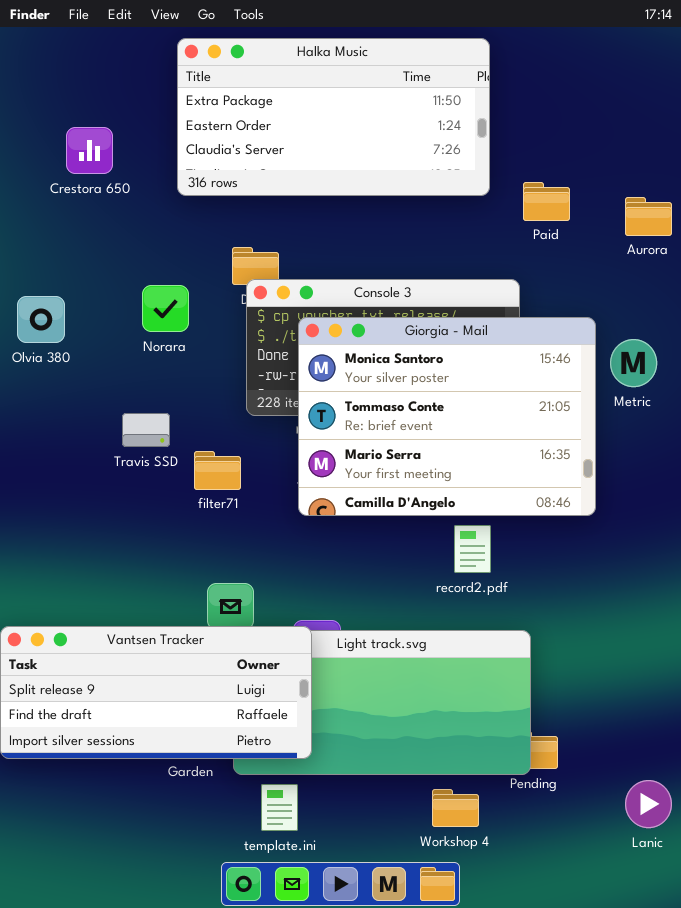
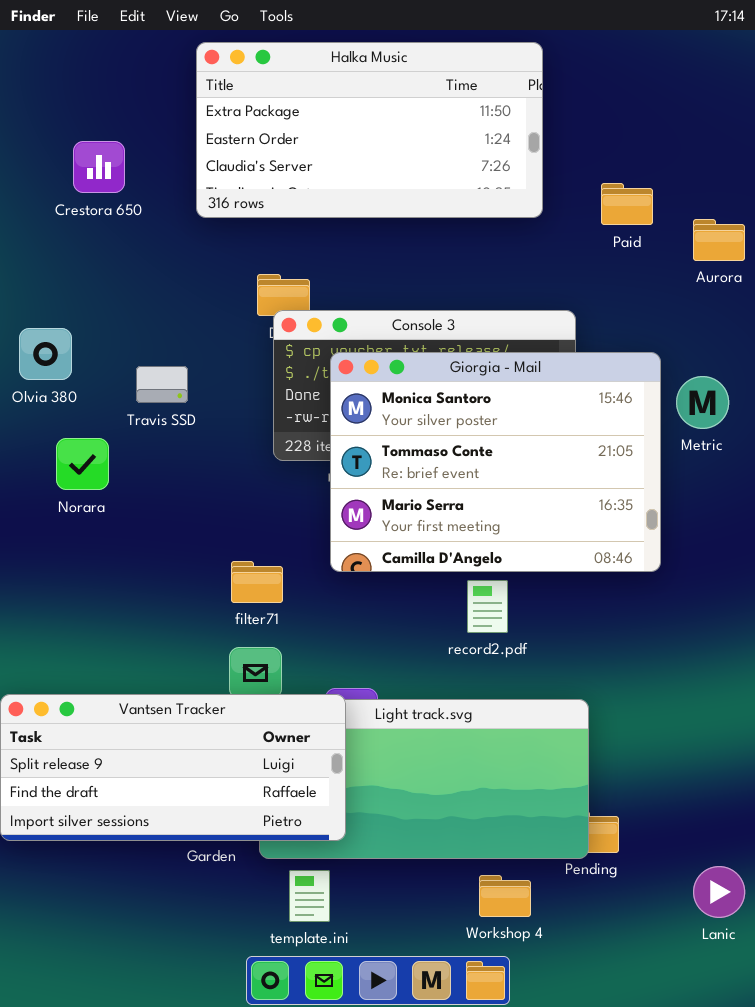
Paid: [523,182,570,221] -> [601,183,653,225], moved
Norara: [142,285,189,332] -> [56,438,109,490], moved
Travis SSD: [122,413,170,447] -> [136,366,188,403], moved
filter71: [194,451,241,490] -> [231,561,283,603], moved
record2.pdf: [454,525,491,573] -> [467,580,508,633], moved

